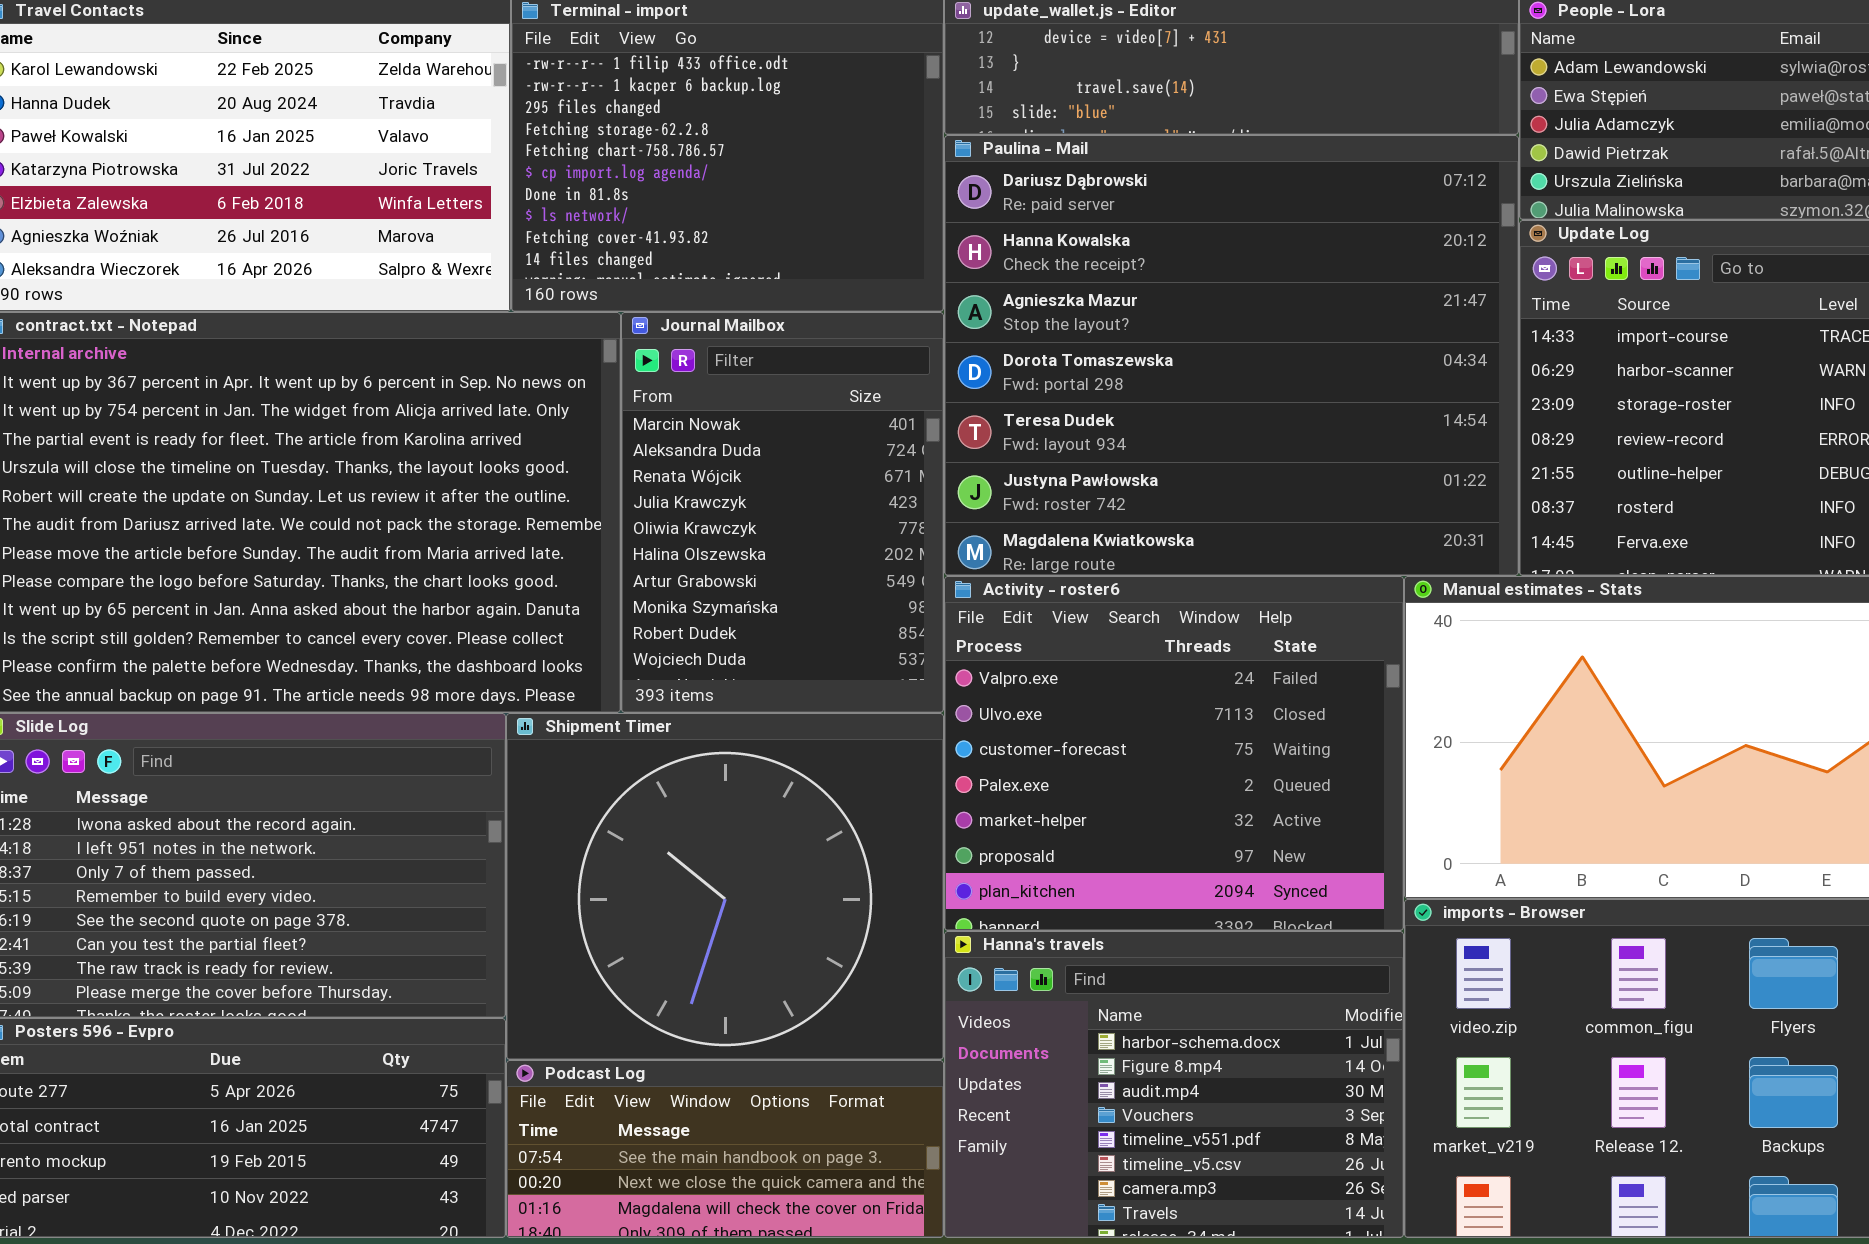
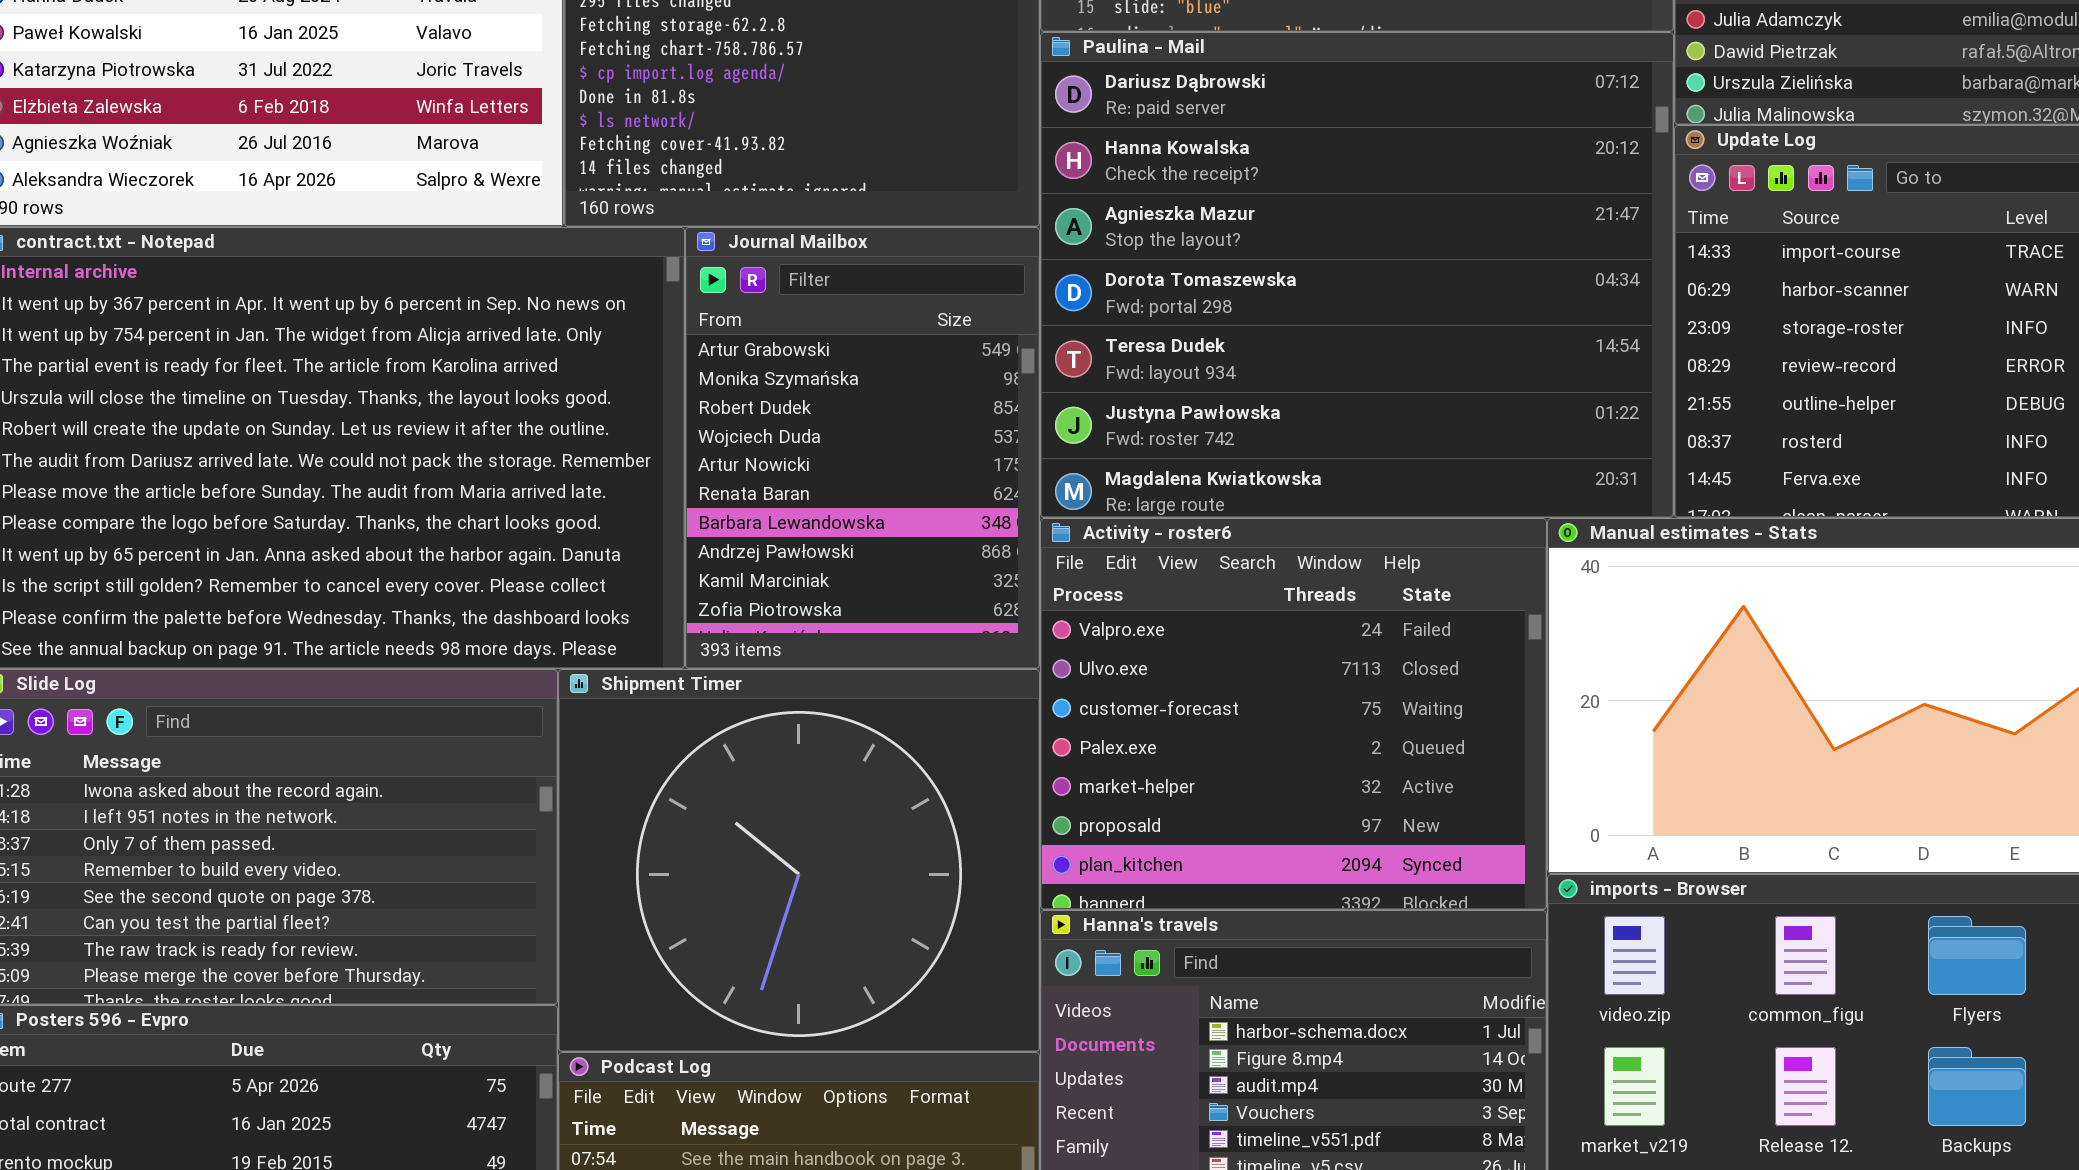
Journal Mailbox: [621,312,944,713] -> [685,227,1040,669], scrolled down 6 rows

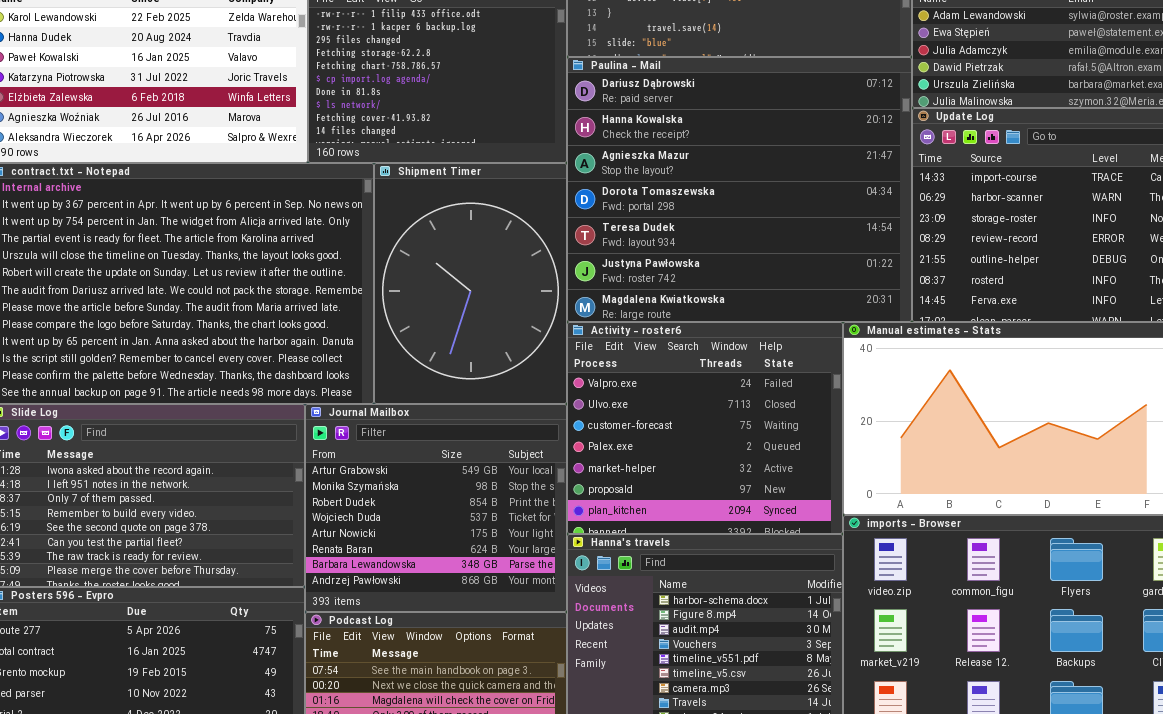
Journal Mailbox: [685,227,1040,669] -> [305,404,567,612], moved, resized
Shipment Timer: [558,669,1040,1052] -> [374,163,567,404], moved, resized

